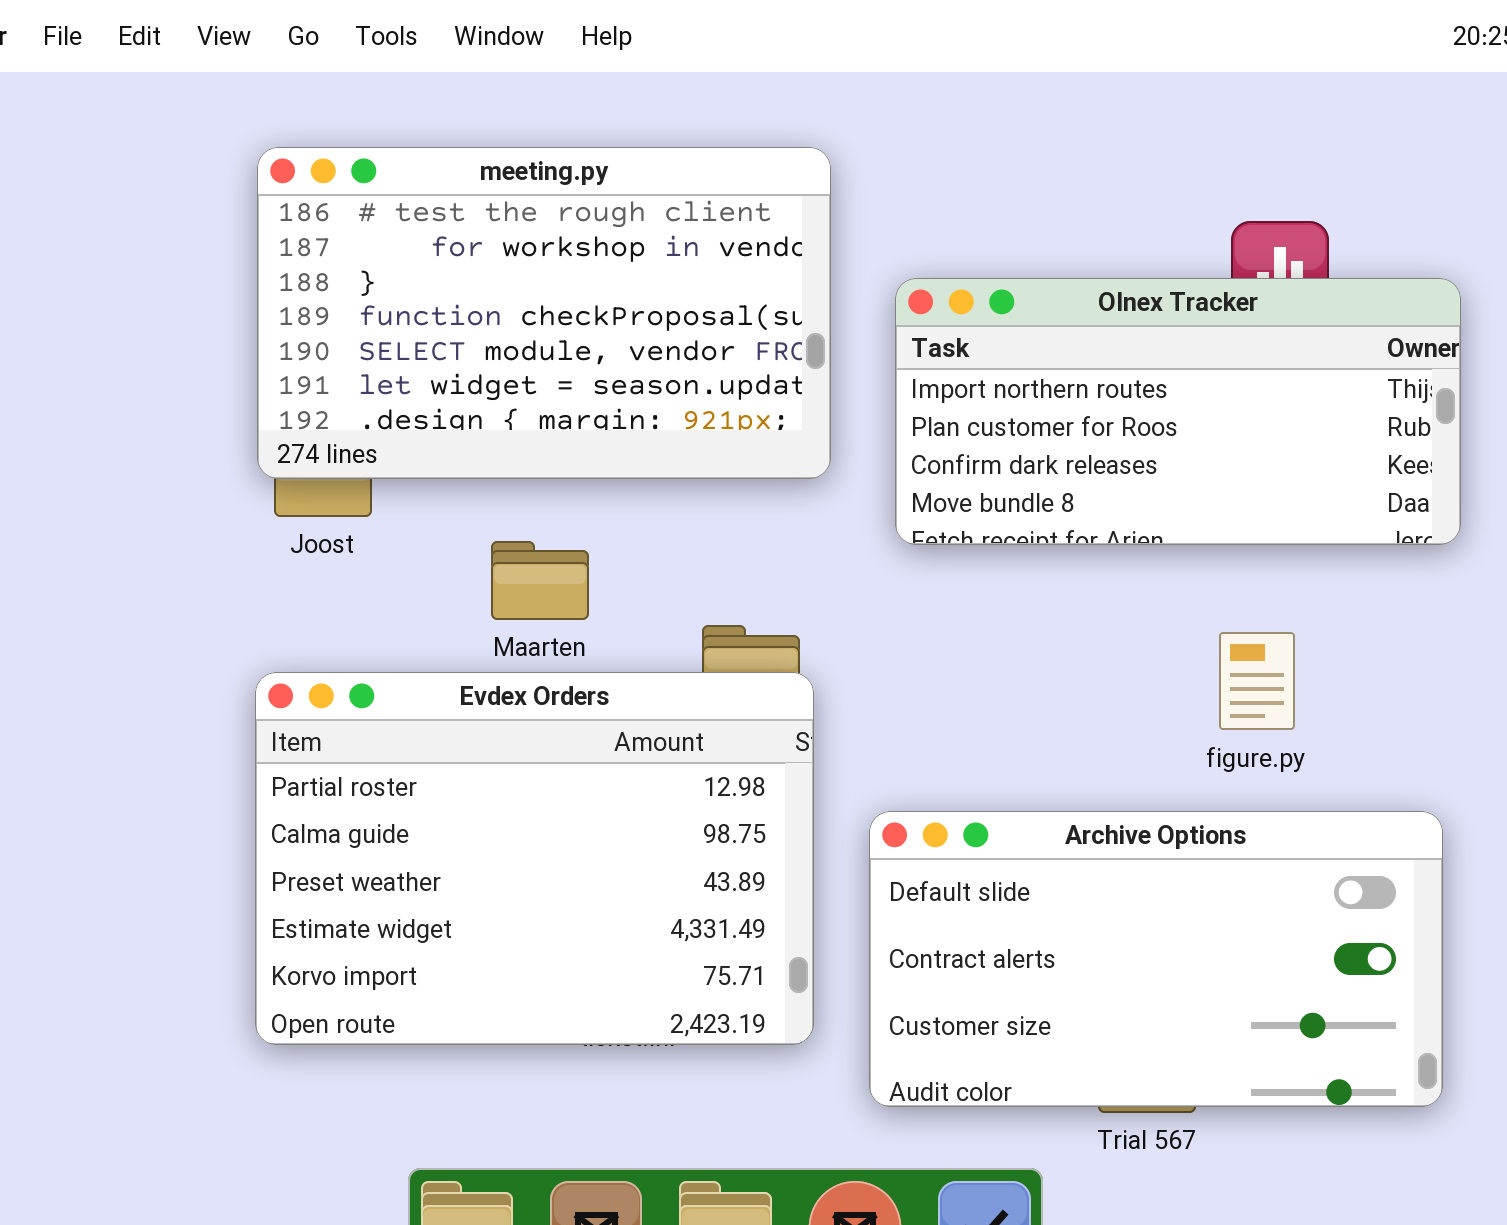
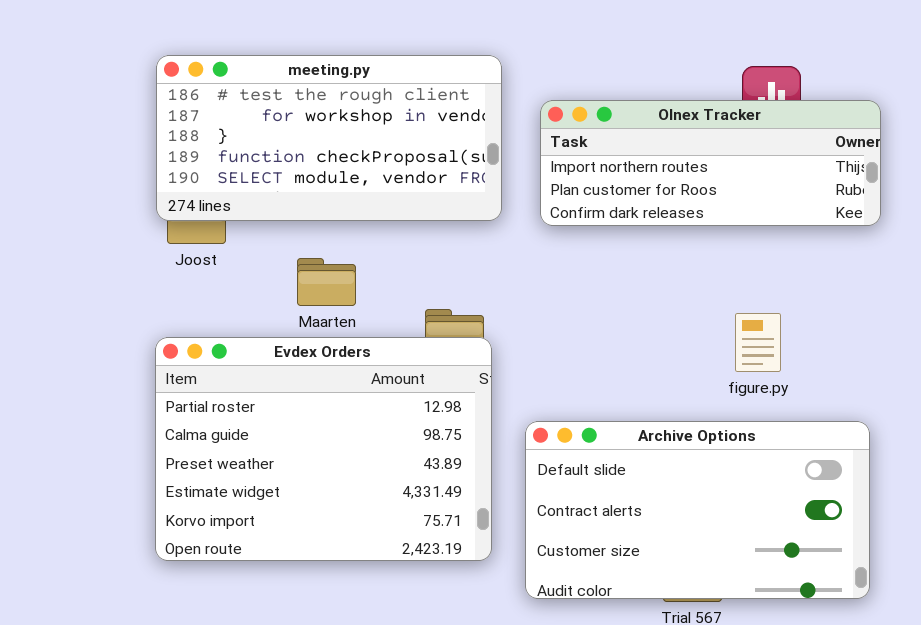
meeting.py: [257,147,831,479] -> [156,55,502,221], resized
Olnex Tracker: [895,278,1461,545] -> [540,100,881,226], resized

